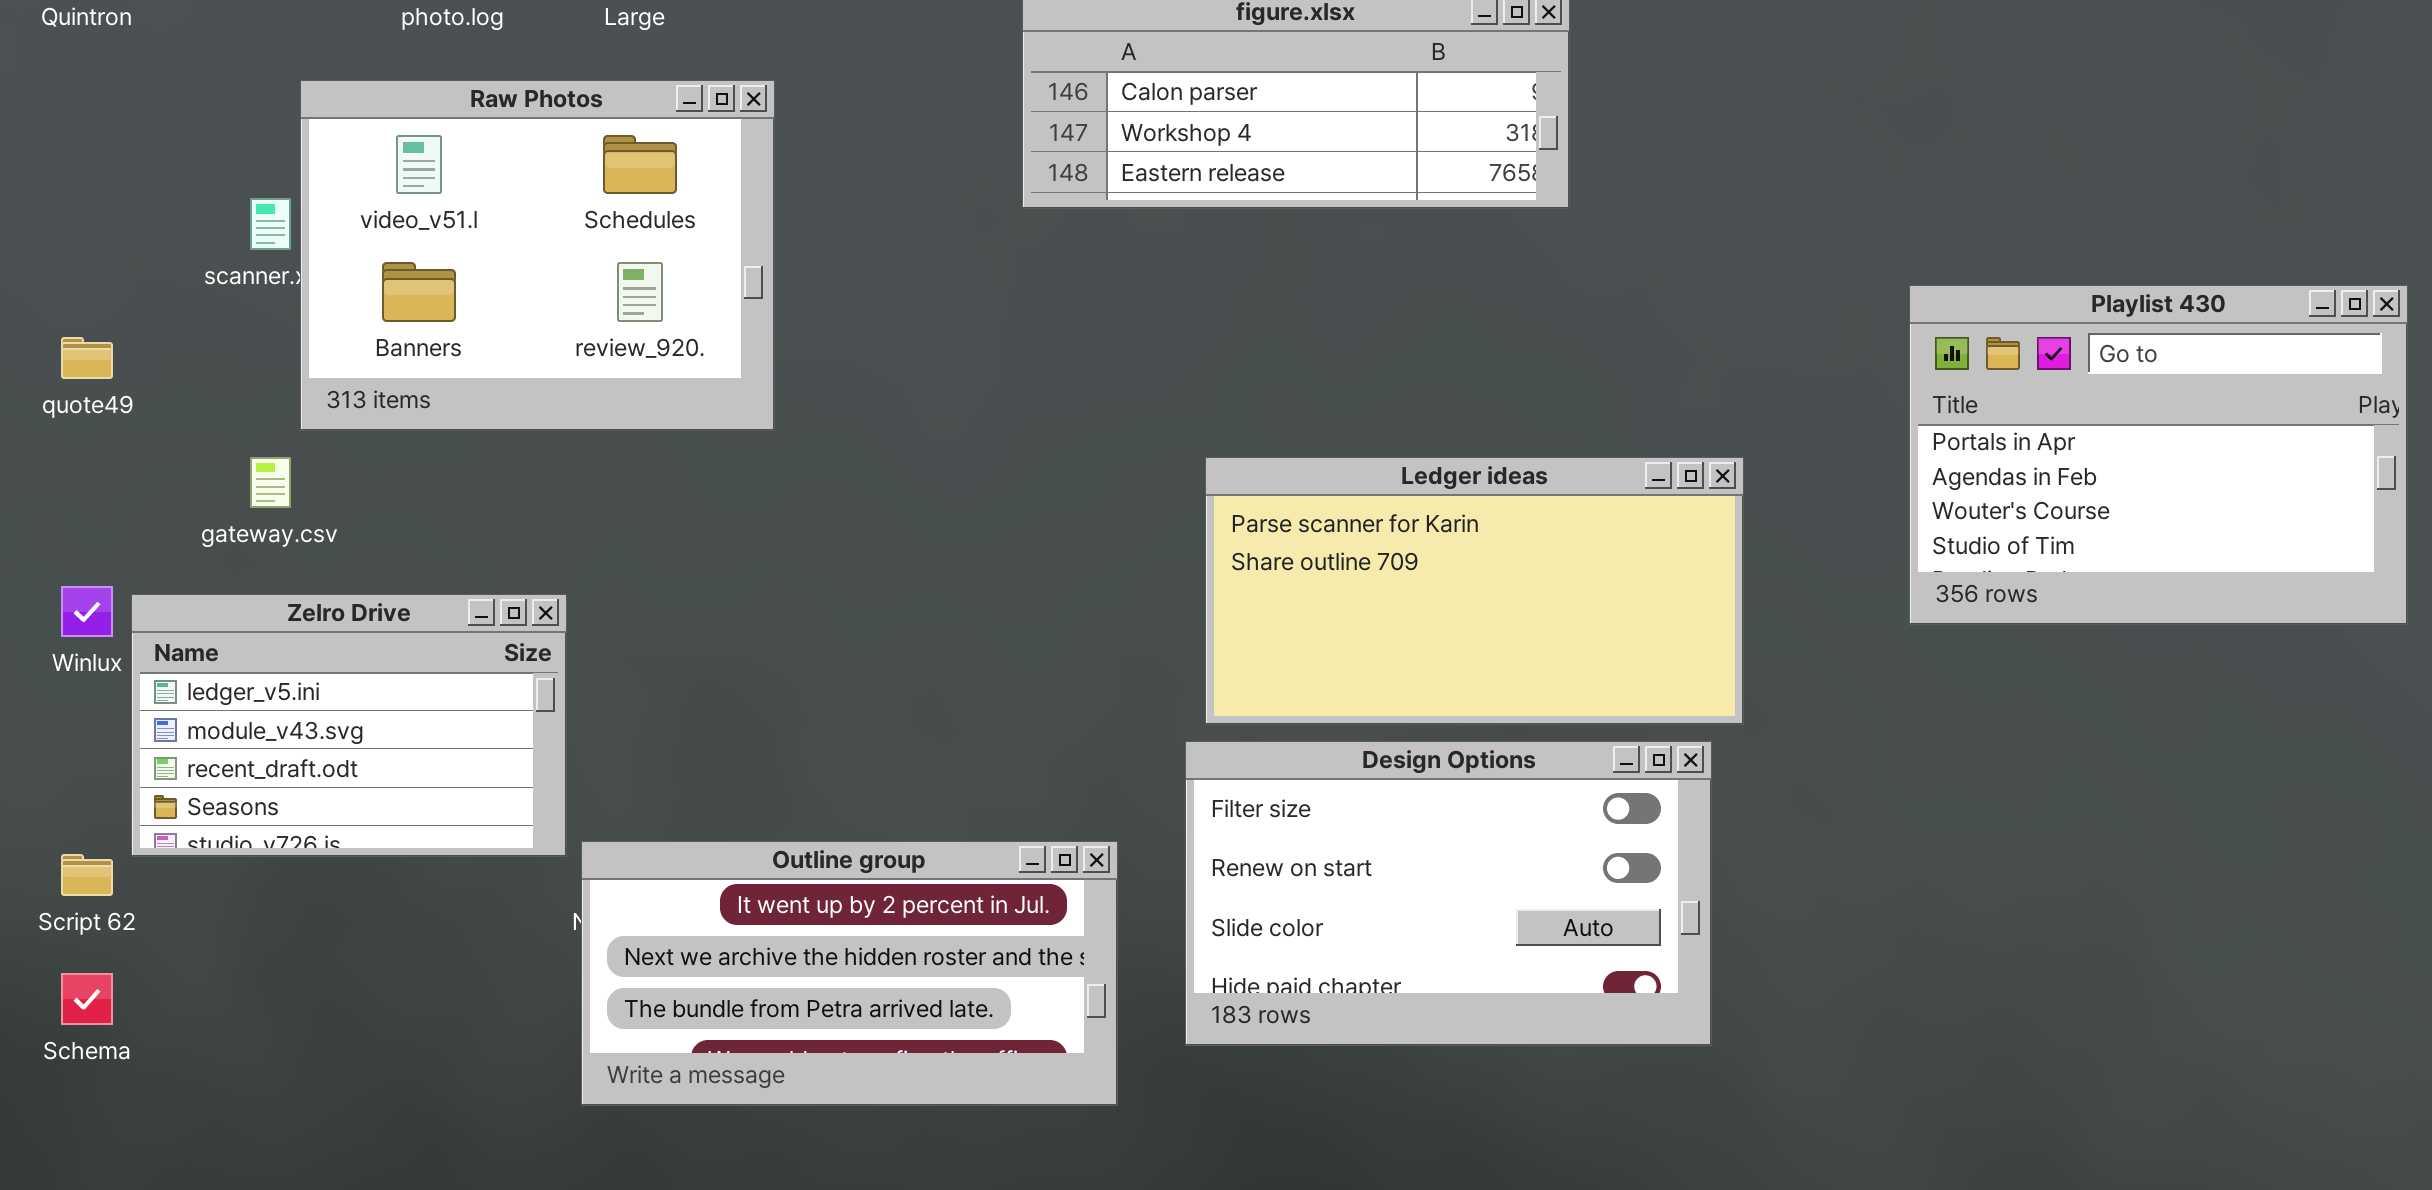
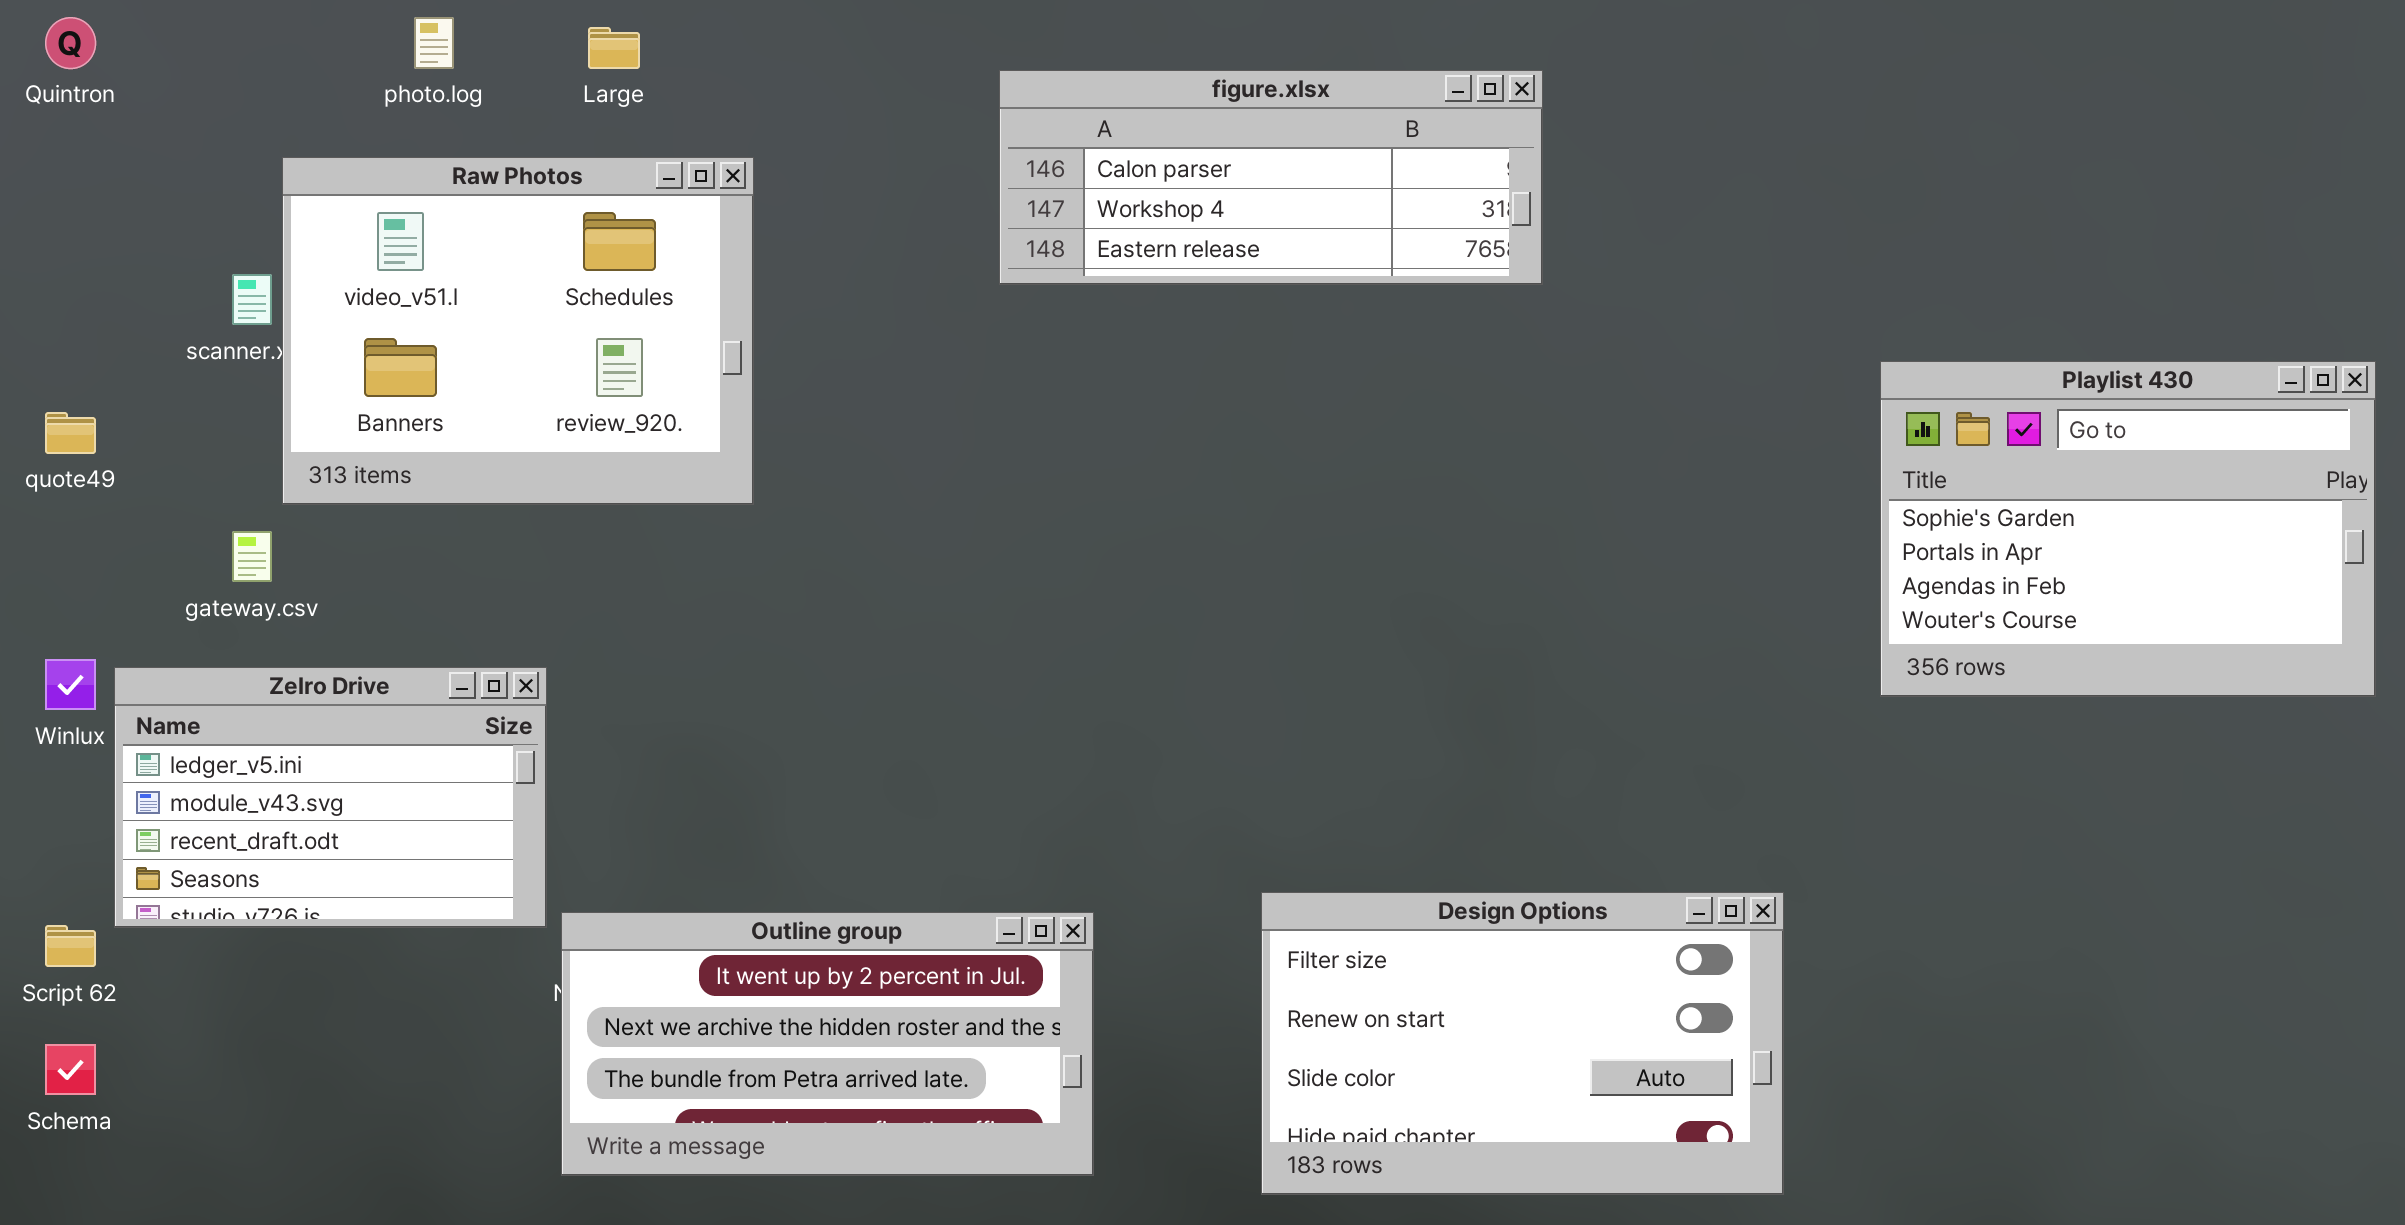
Playlist 430: [1909,285,2408,625] -> [1880,361,2376,697], scrolled up 1 row
Ledger ideas: [1205,457,1744,725] -> none, closed
Design Options: [1185,741,1712,1046] -> [1261,892,1784,1195], moved

